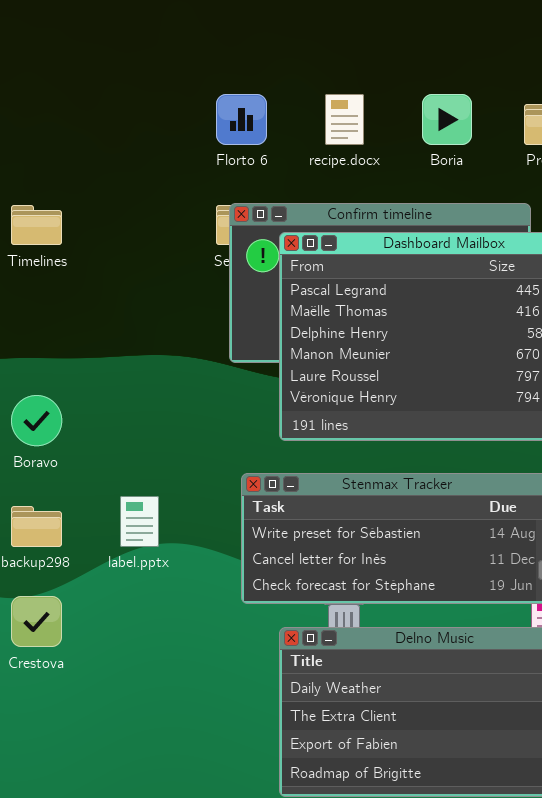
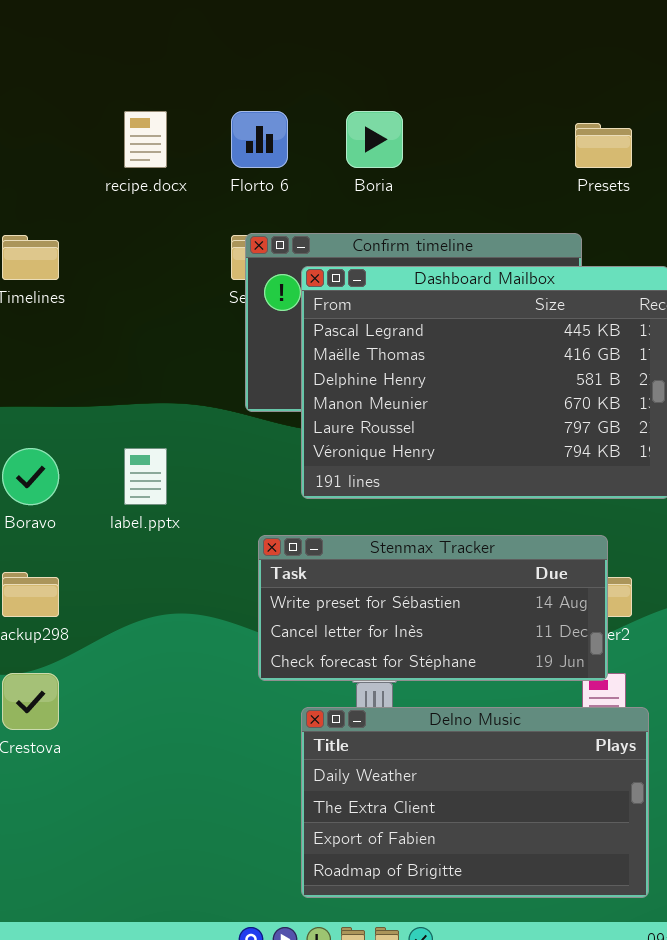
recipe.docx: [325,94,364,145] -> [124,111,167,168], moved
Boria: [422,94,472,145] -> [346,111,403,168], moved
label.pptx: [120,496,159,547] -> [124,448,167,505], moved

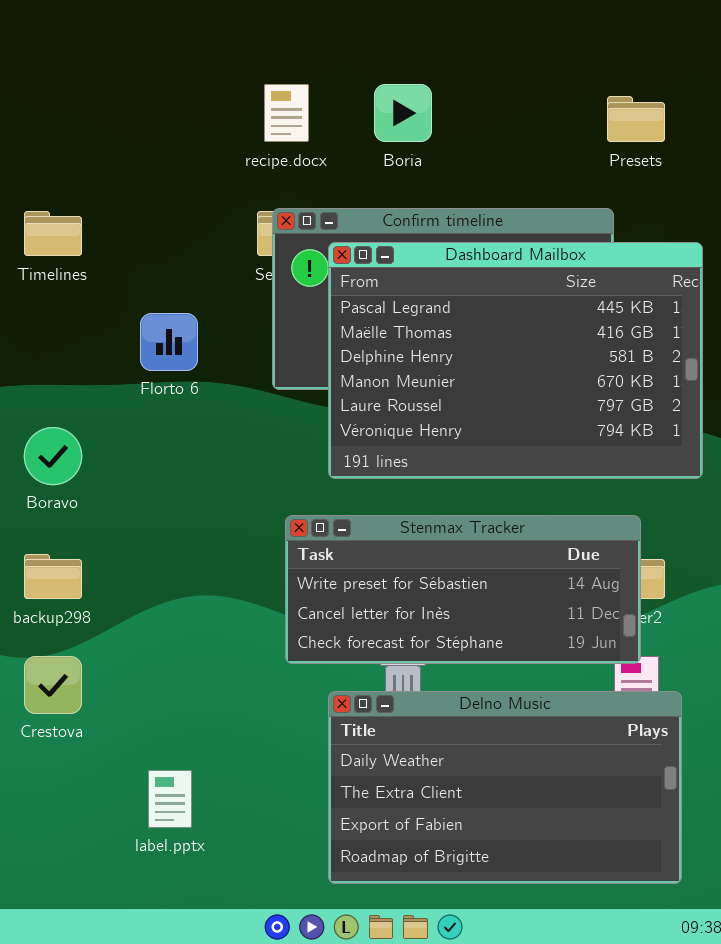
recipe.docx: [124,111,167,168] -> [264,84,309,142], moved
Florto 6: [231,111,288,168] -> [140,313,198,371], moved
label.pptx: [124,448,167,505] -> [148,770,192,828], moved

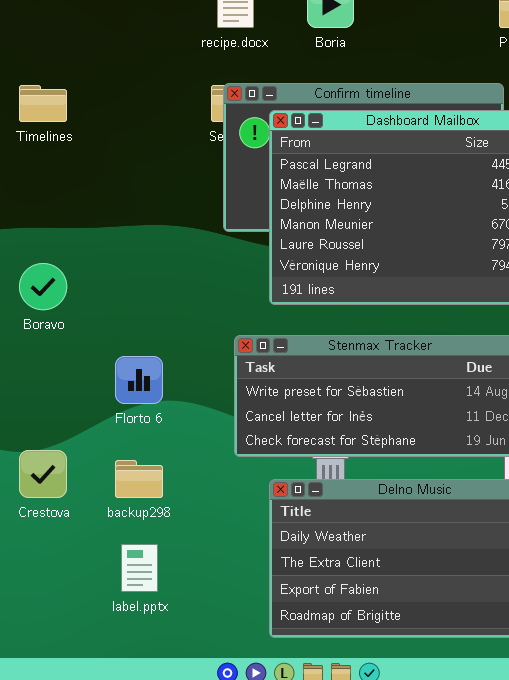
Florto 6: [140,313,198,371] -> [115,356,163,404], moved
backup298: [24,554,82,599] -> [115,460,163,498], moved

